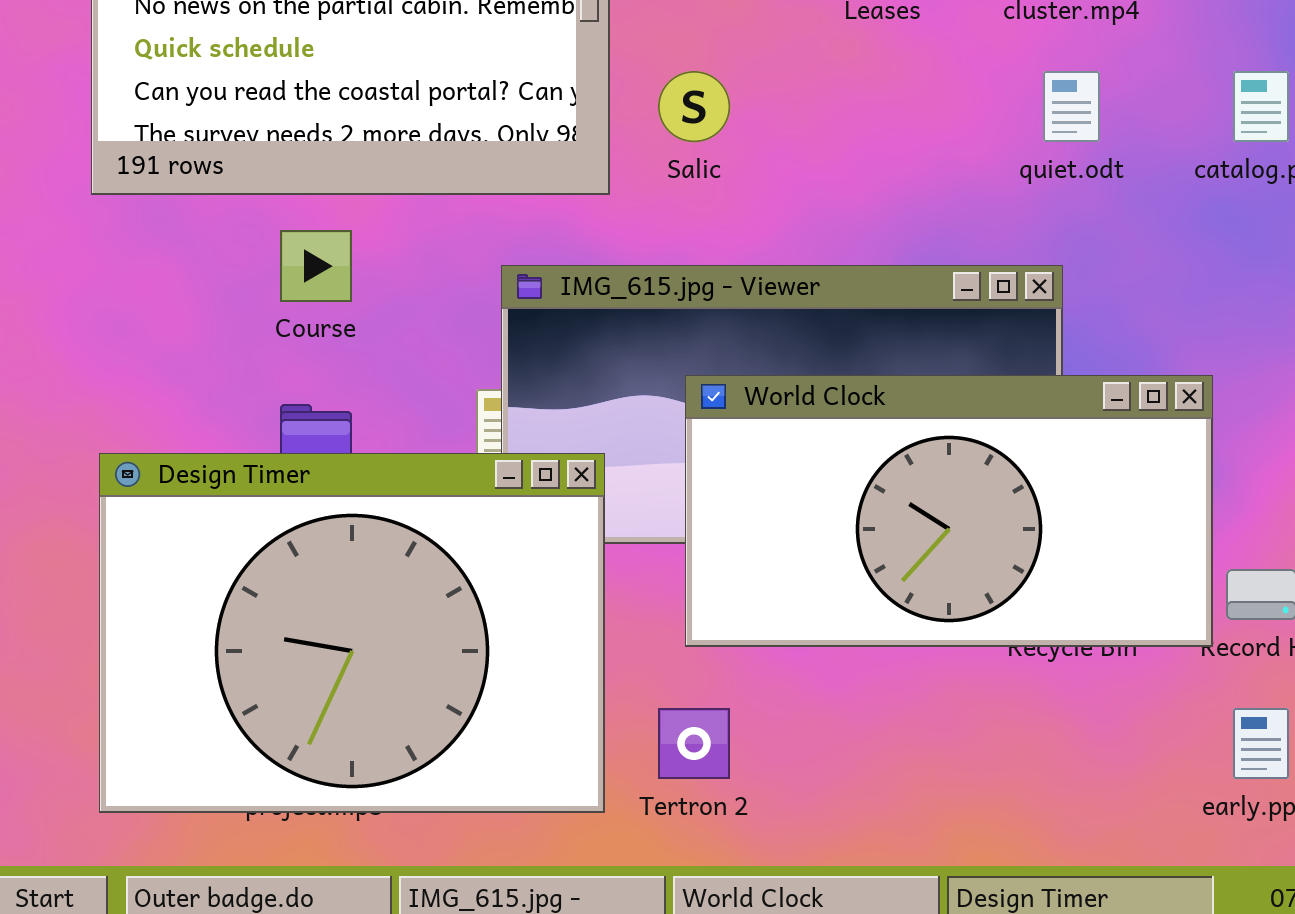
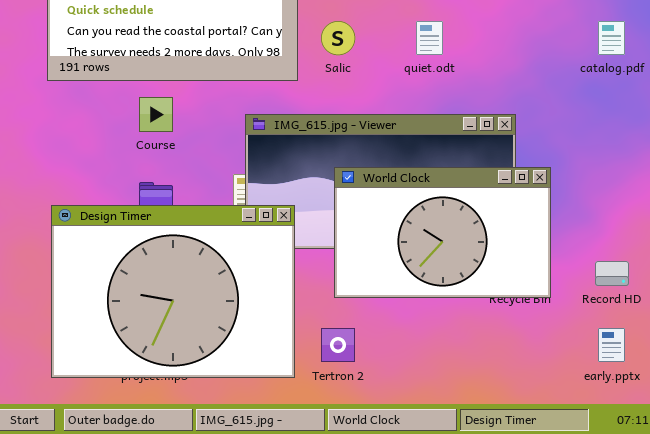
quiet.odt: [1043,71,1100,142] -> [416,21,443,55], moved
World Clock: [685,375,1213,647] -> [334,167,551,298], resized

